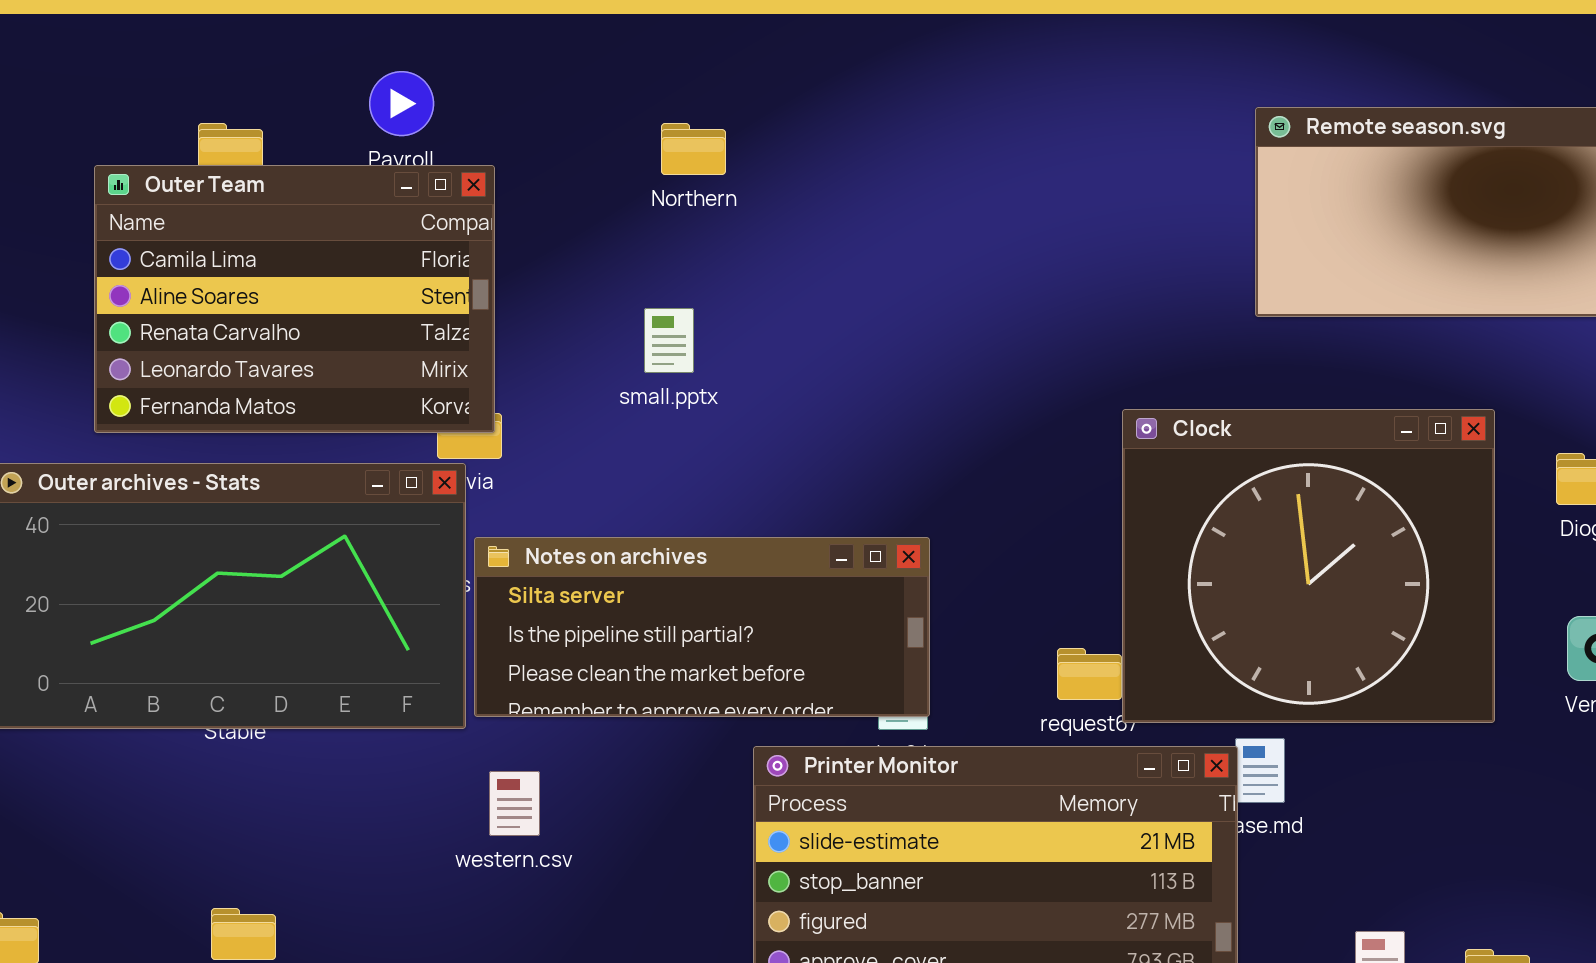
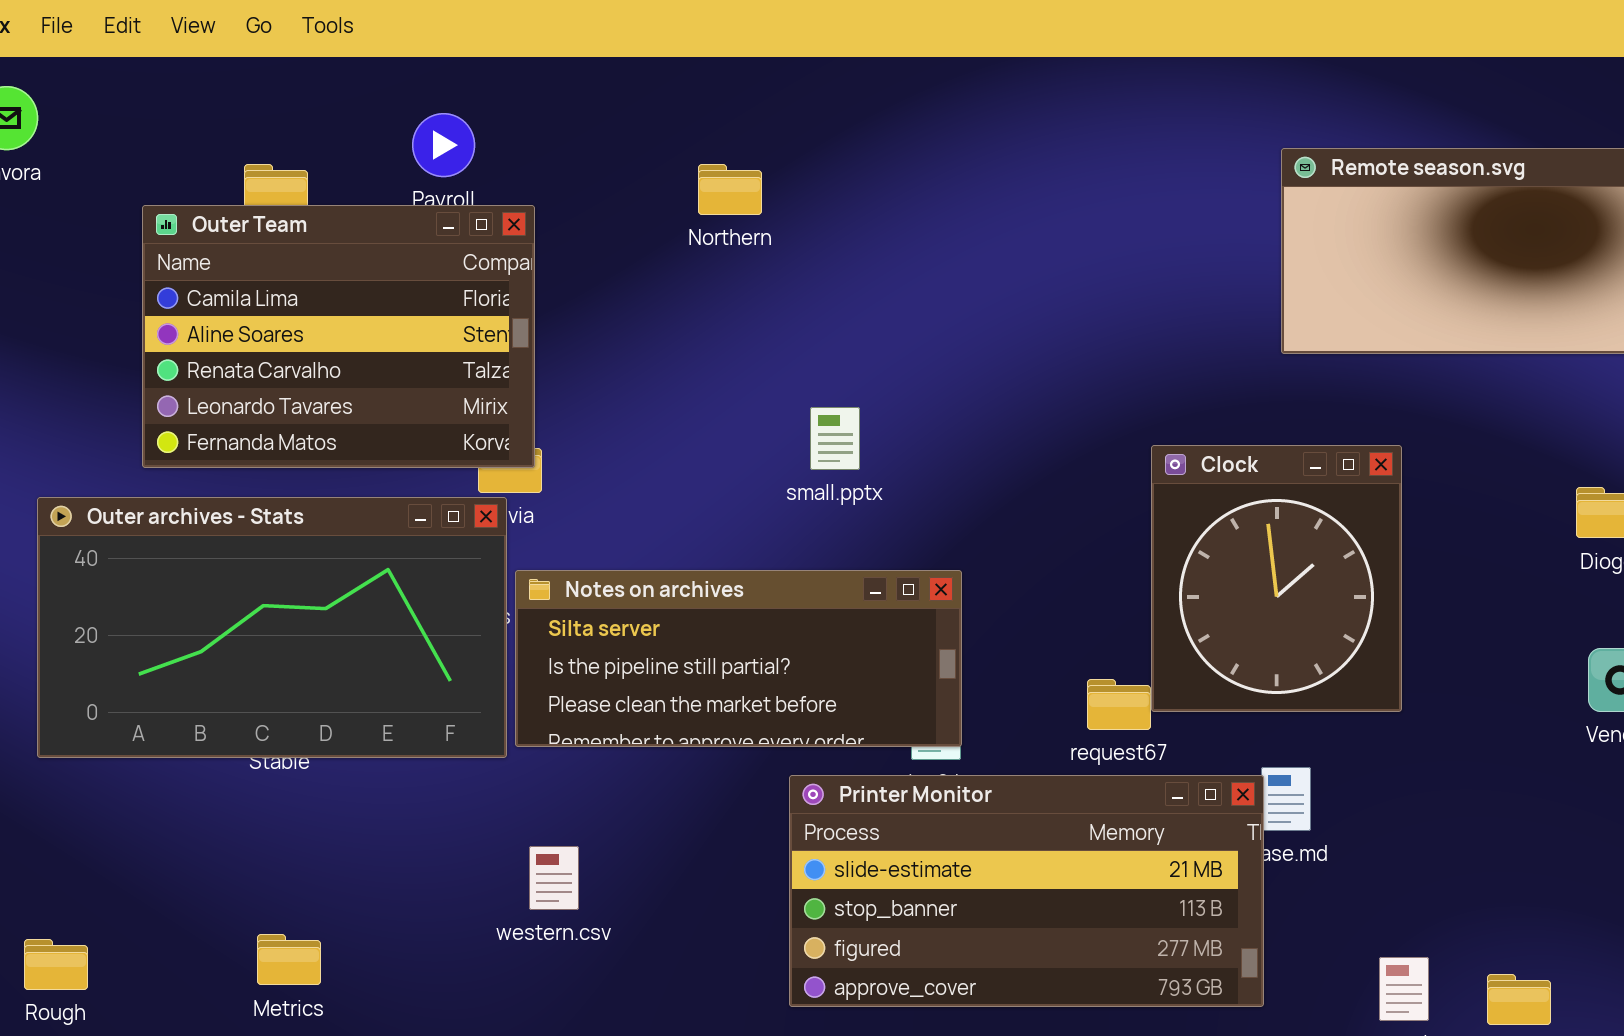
small.pptx: [644,308,694,373] -> [810,407,860,470], moved
Clock: [1122,409,1495,723] -> [1151,445,1402,712], resized
western.csv: [489,771,540,836] -> [529,846,579,910], moved

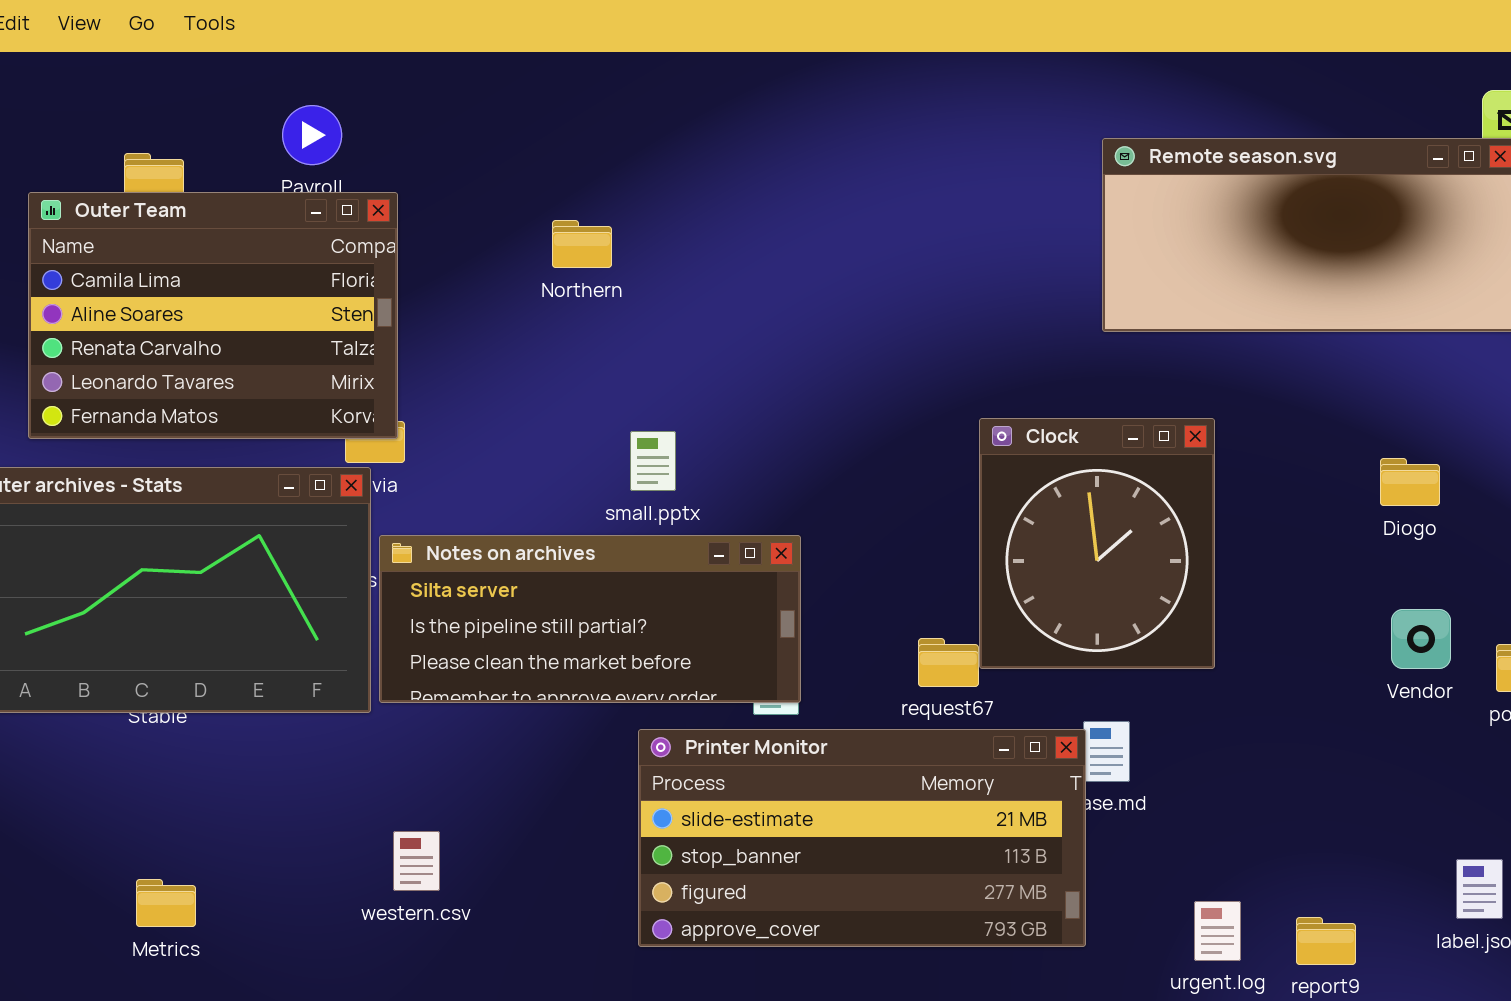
Northern: [698,164,762,215] -> [552,220,612,268], moved
small.pptx: [810,407,860,470] -> [630,431,676,491], moved
western.csv: [529,846,579,910] -> [393,831,440,891], moved

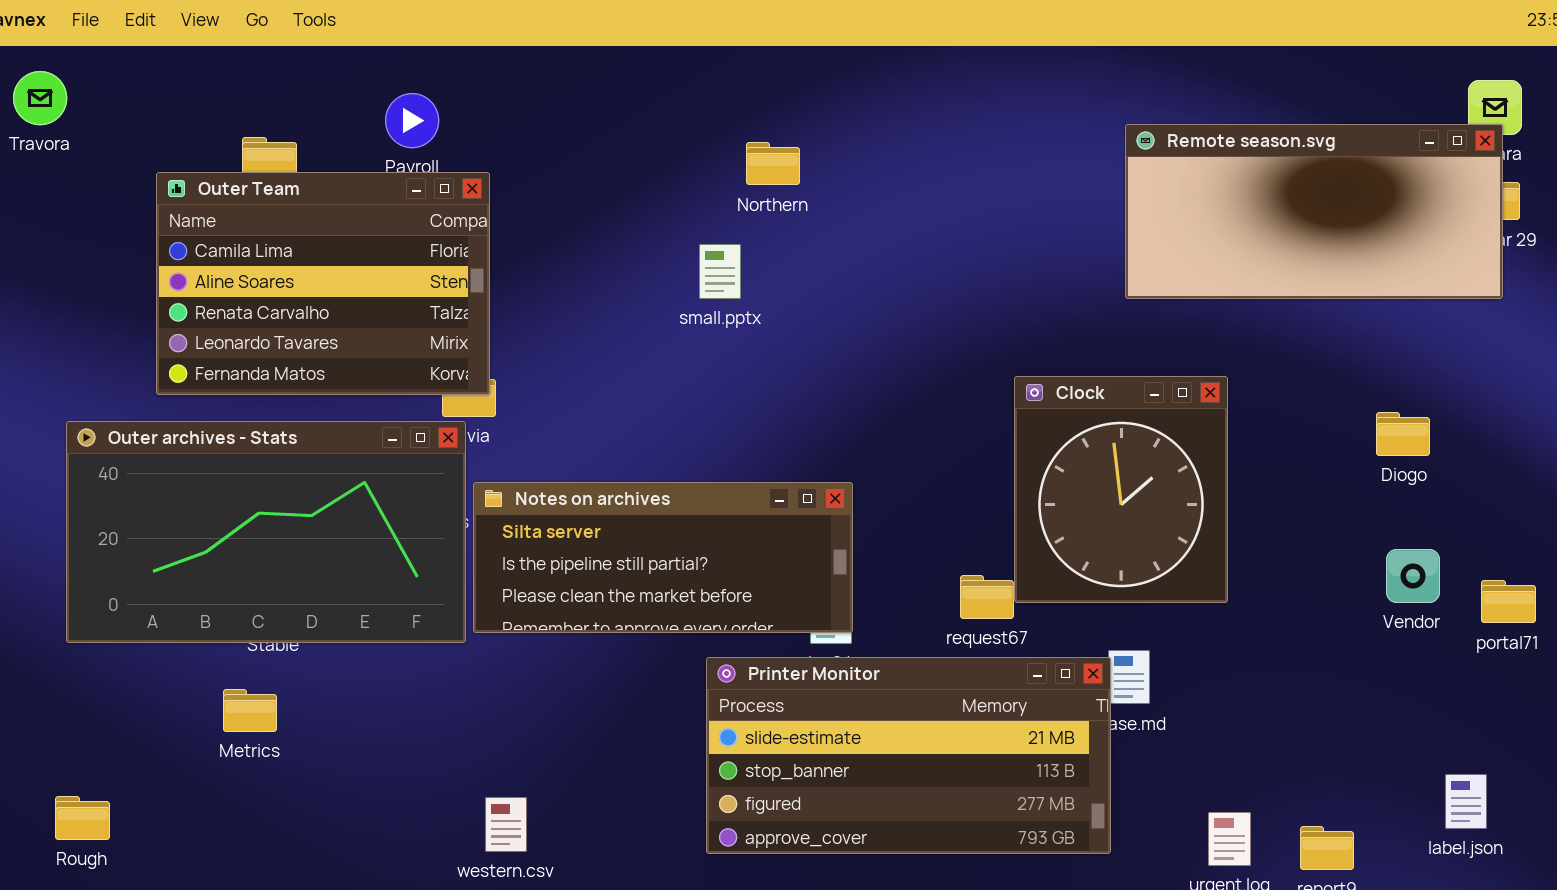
Northern: [552,220,612,268] -> [746,142,800,185], moved
small.pptx: [630,431,676,491] -> [699,244,741,299], moved
western.csv: [393,831,440,891] -> [485,797,527,852], moved
Metrics: [136,879,196,927] -> [223,689,277,732], moved

